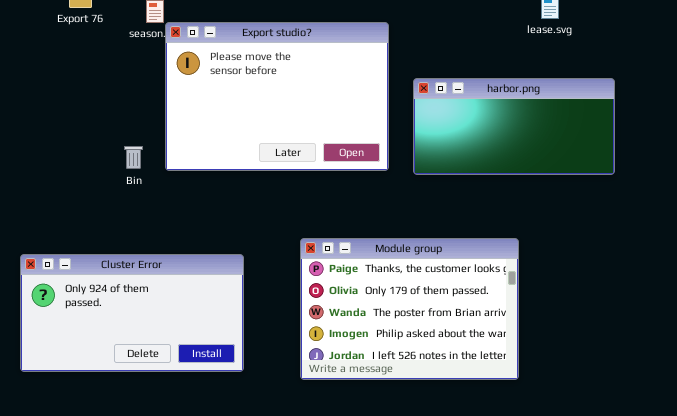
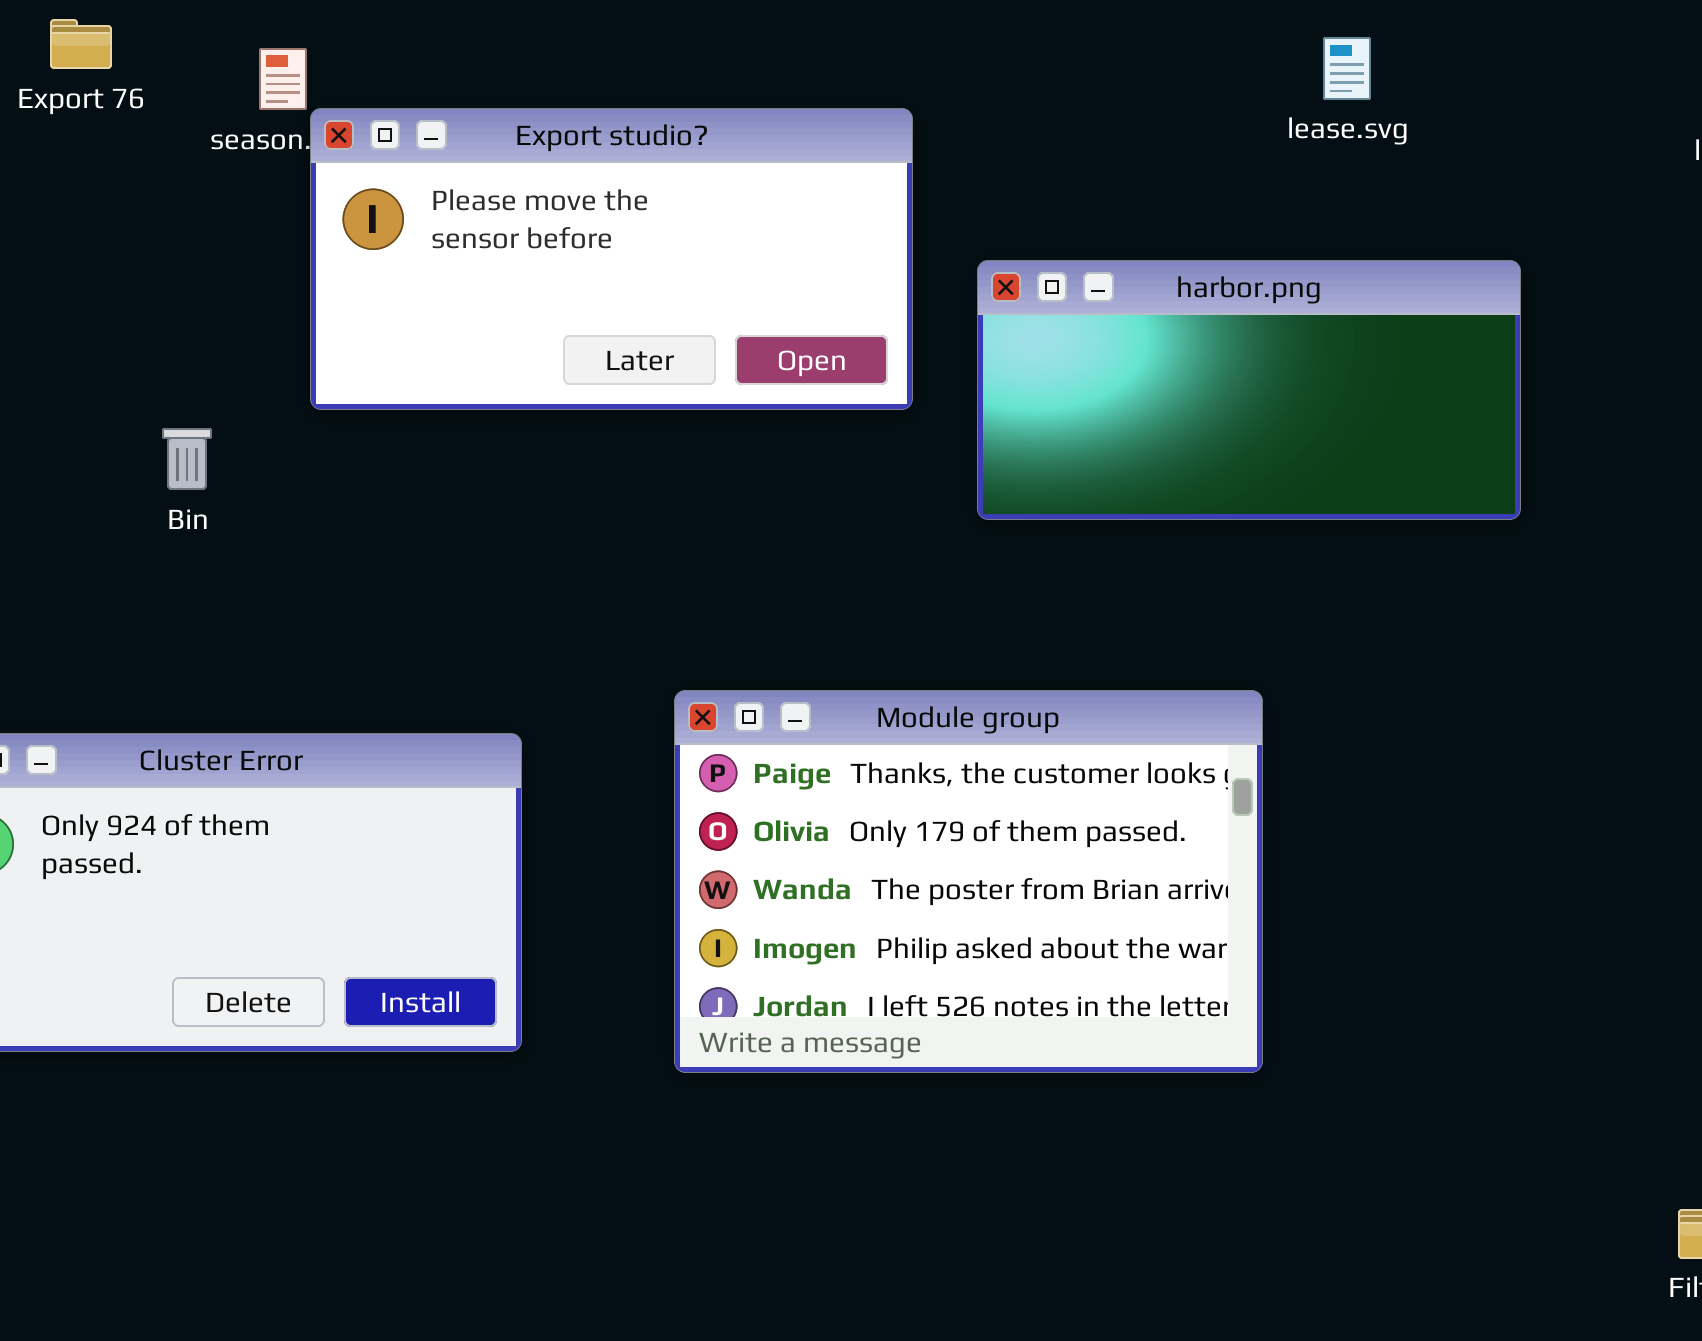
Export studio?: [165,22,389,171] -> [310,108,913,410], resized
Bin: [124,146,143,169] -> [162,428,212,490], moved

